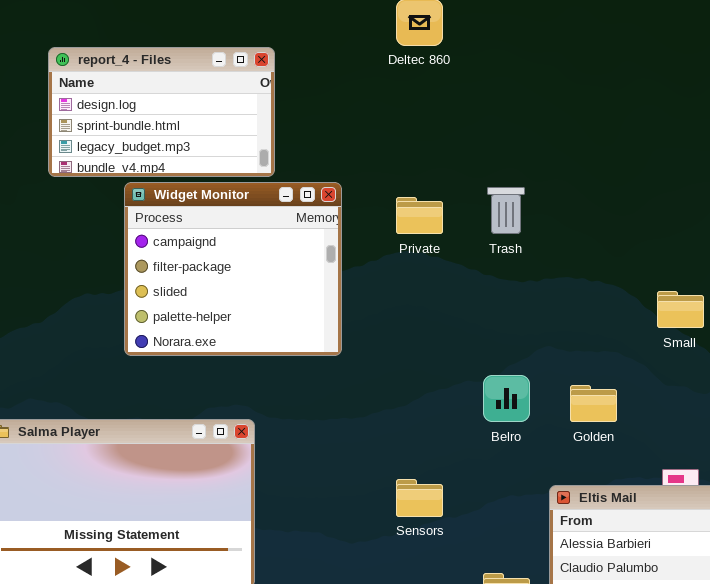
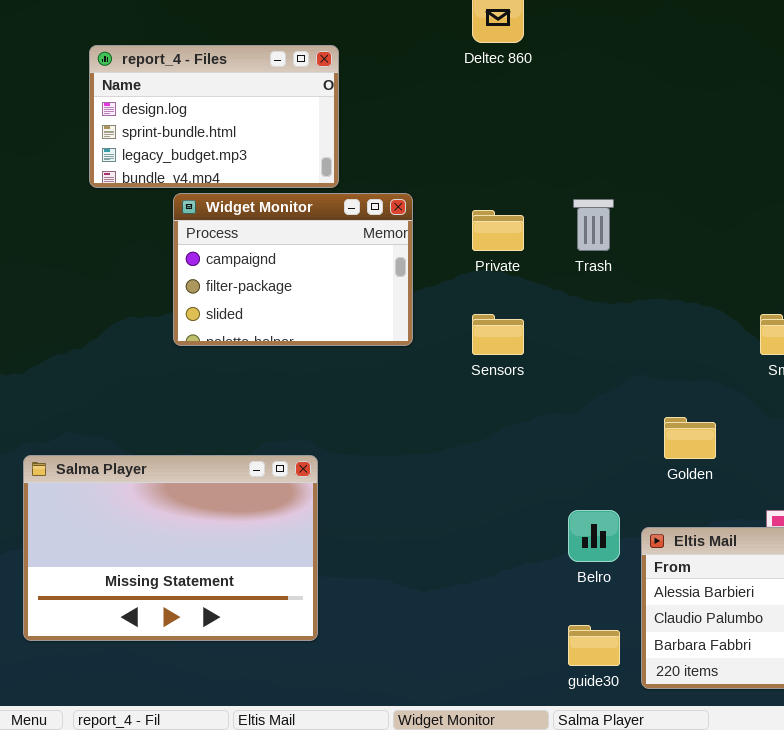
Widget Monitor: [124,182,342,356] -> [173,193,413,346], resized
Belro: [483,375,530,422] -> [568,510,620,562], moved
Sensors: [396,479,443,517] -> [472,314,524,355], moved

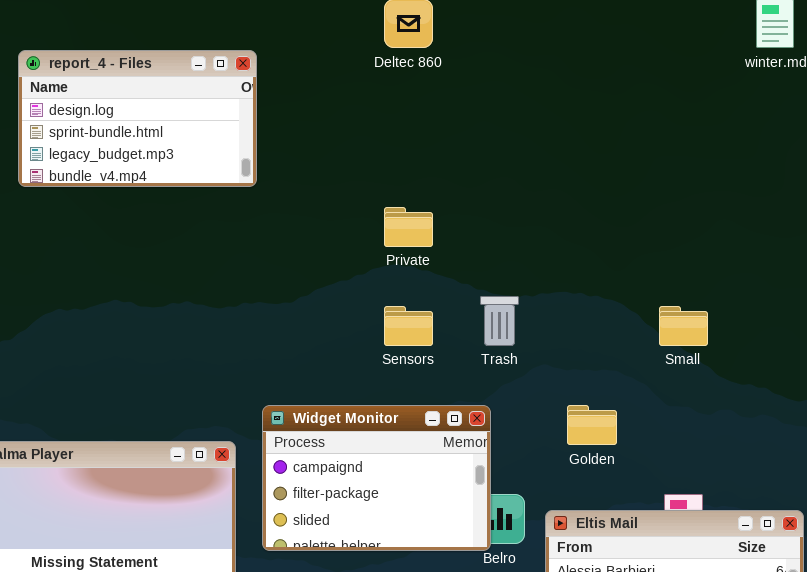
Widget Monitor: [173,193,413,346] -> [262,405,491,551], moved
Trash: [573,199,614,251] -> [480,296,519,346], moved

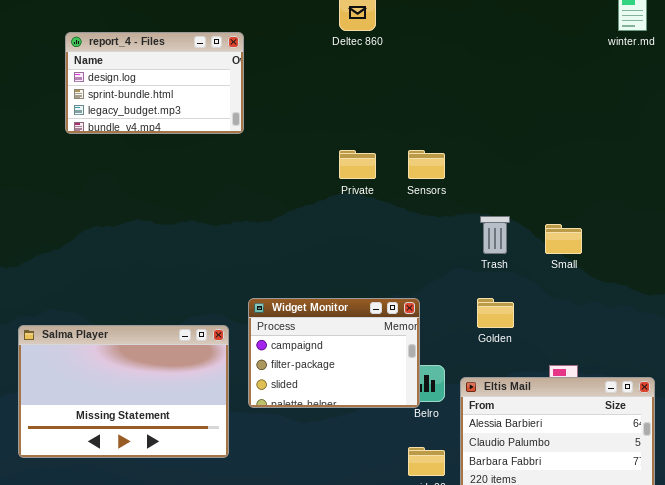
Trash: [480,296,519,346] -> [480,216,510,254], moved
Sensors: [384,306,433,346] -> [408,150,445,179], moved

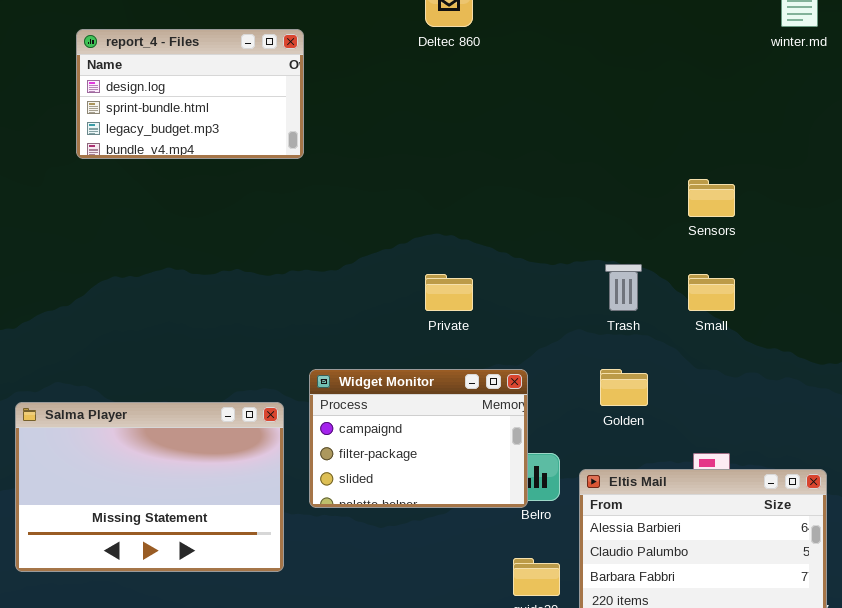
Private: [339,150,376,179] -> [425,274,473,311], moved
Sensors: [408,150,445,179] -> [688,179,735,217], moved

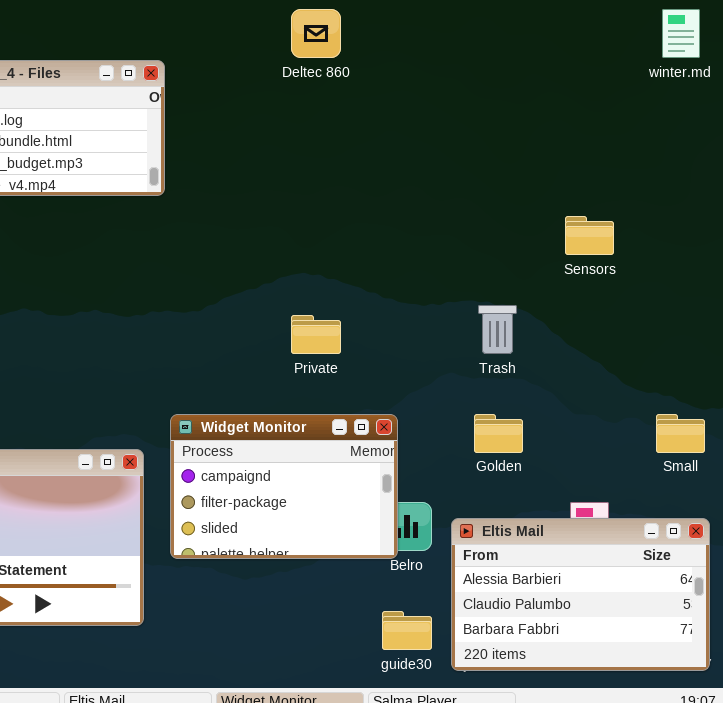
Small: [688,274,735,311] -> [656,414,705,453], moved

